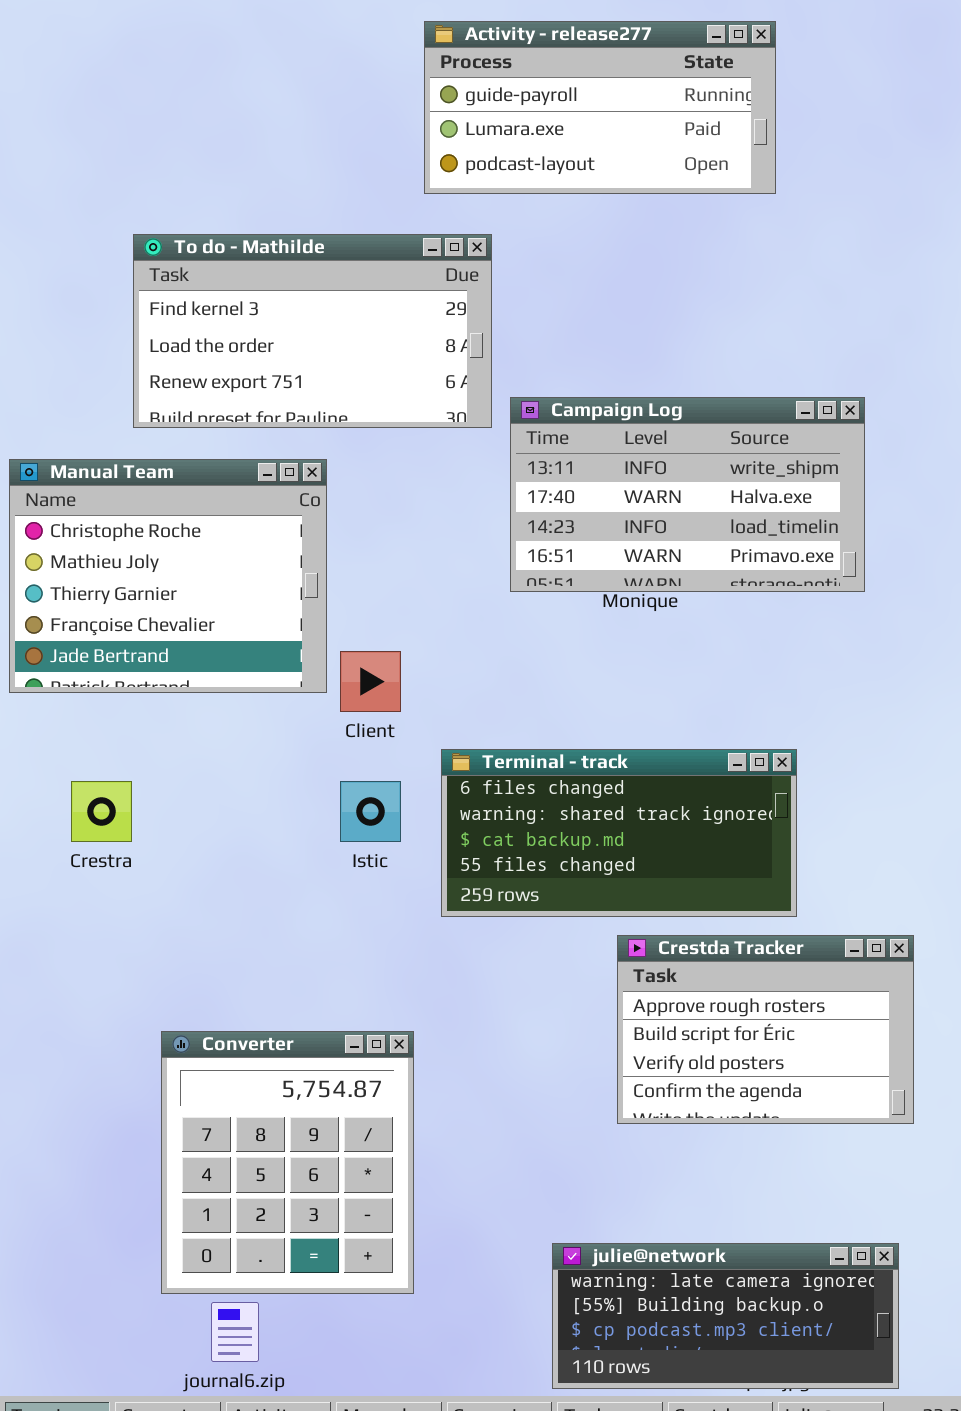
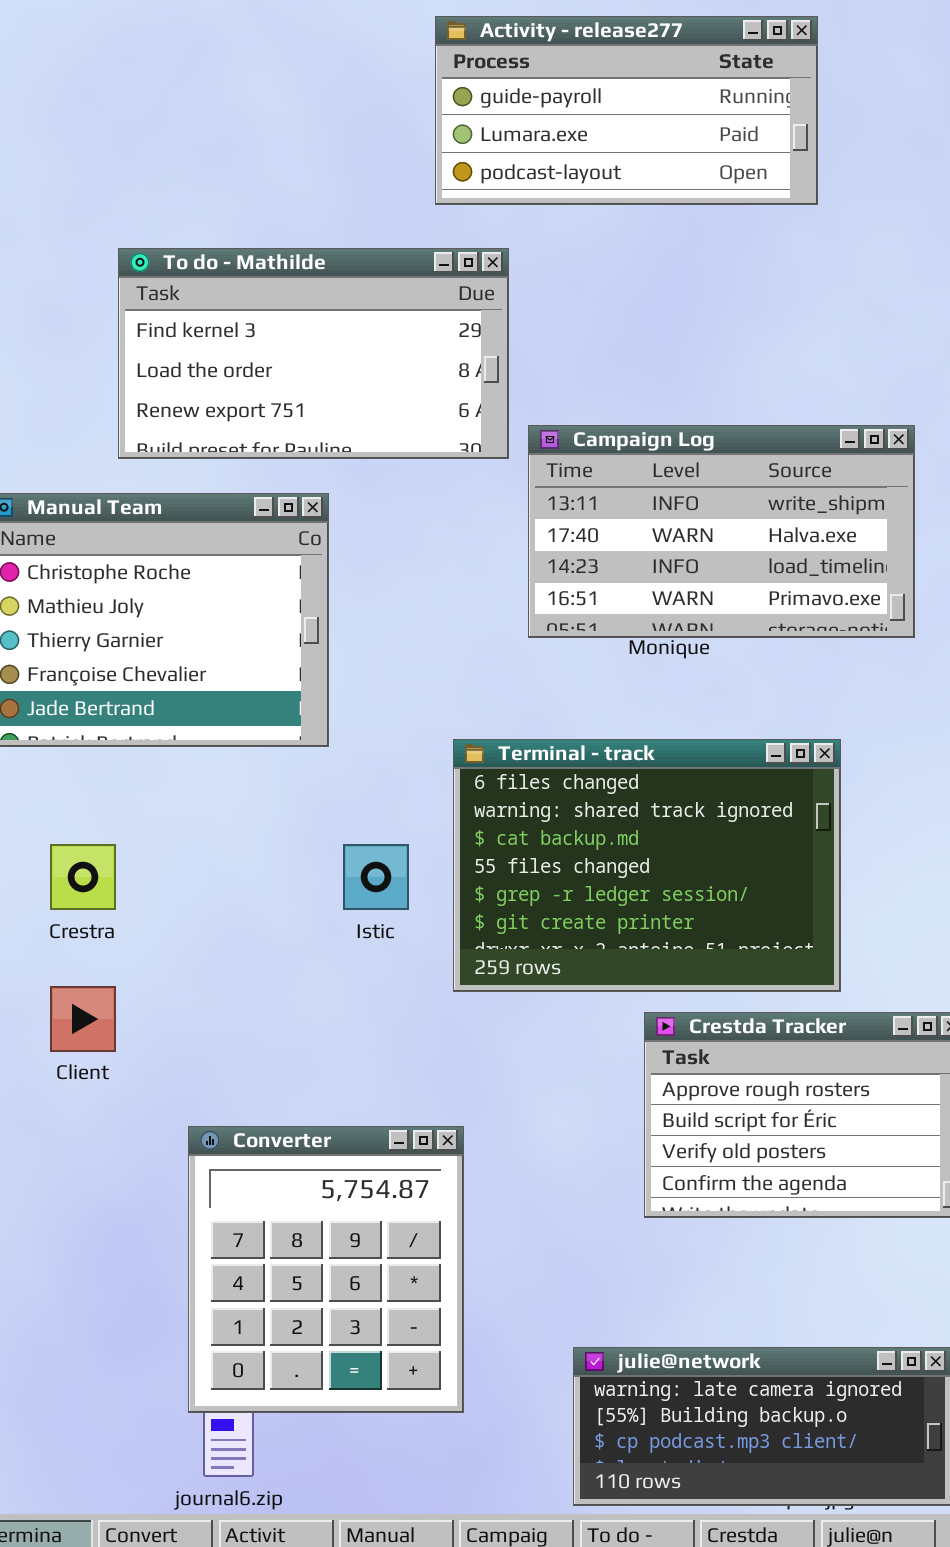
Client: [340,651,401,712] -> [50,986,116,1052], moved
Terminal - track: [441,749,797,917] -> [453,739,841,992], resized
Converter: [161,1031,414,1294] -> [188,1126,464,1413], moved

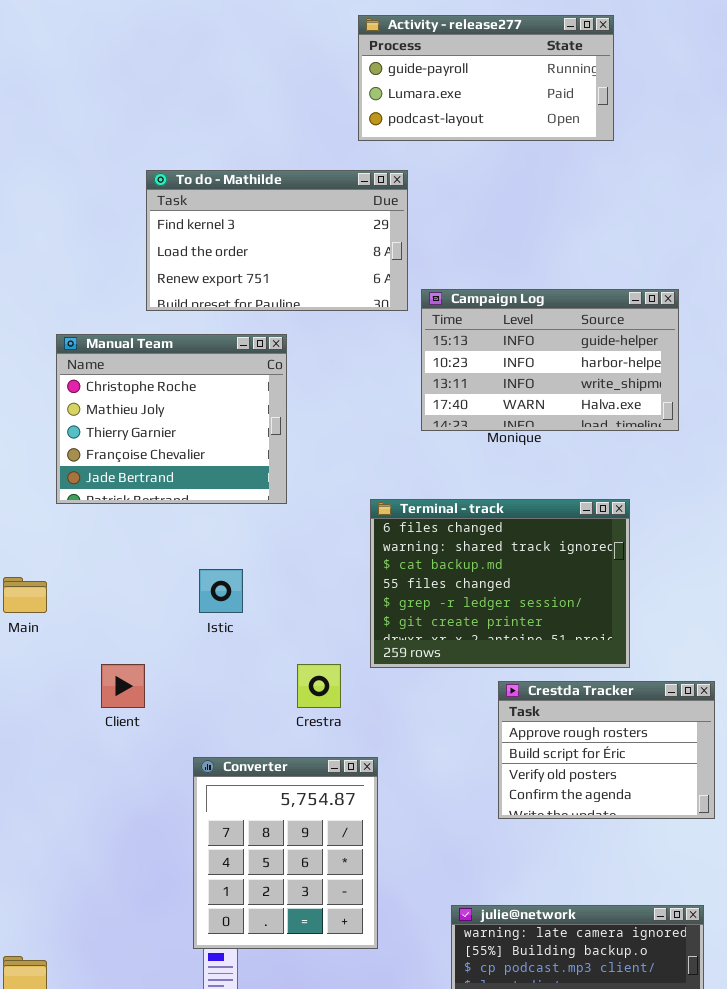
Campaign Log: [528,425,915,638] -> [421,289,679,431], scrolled up 2 rows
Crestra: [50,844,116,910] -> [297,664,341,708], moved
Istic: [343,844,409,910] -> [199,569,243,613], moved

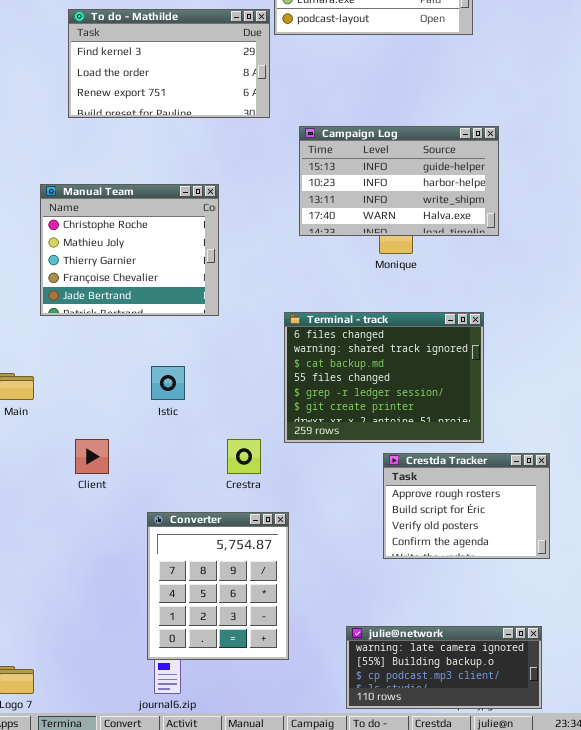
To do - Mathilde: [146,170,408,311] -> [68,9,270,118], moved
Campaign Log: [421,289,679,431] -> [299,126,499,236], moved

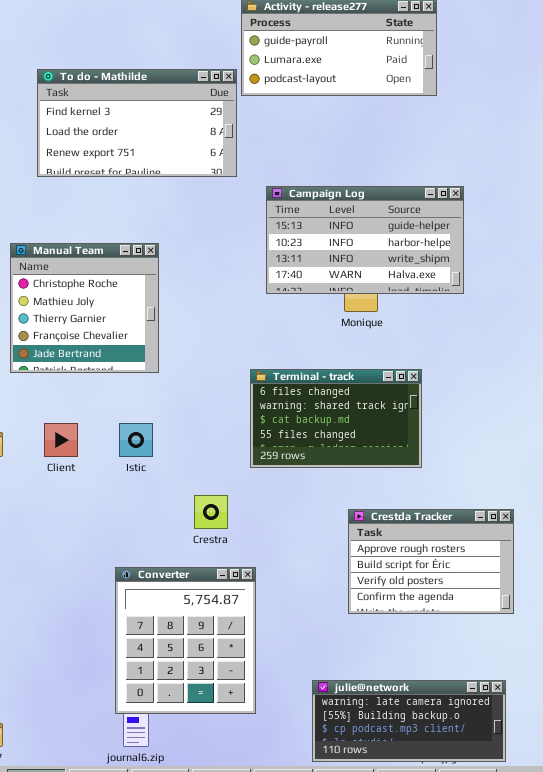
Manual Team: [40,184,219,316] -> [10,243,159,373], resized
Terminal - track: [284,312,484,443] -> [250,369,422,468], resized
Client: [75,439,109,474] -> [44,423,78,457], moved

